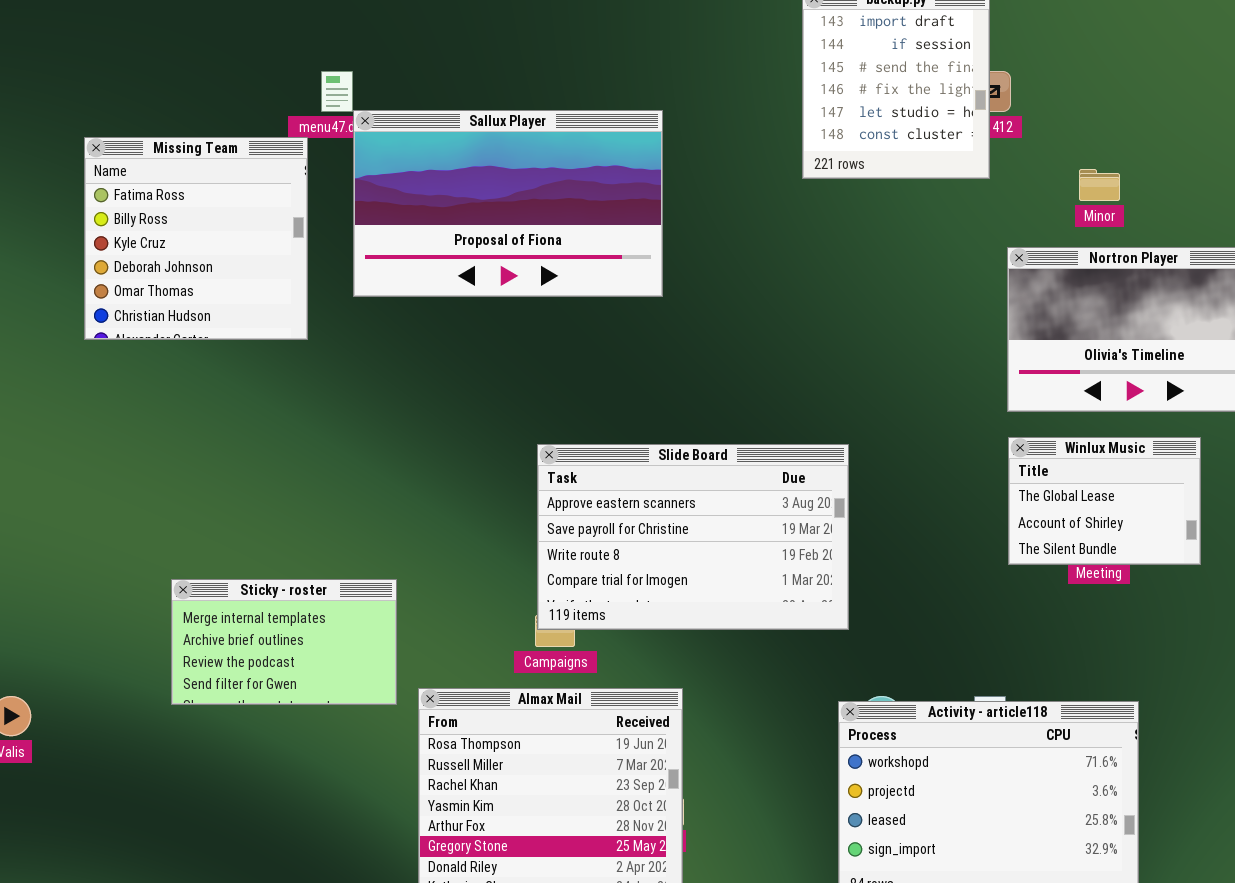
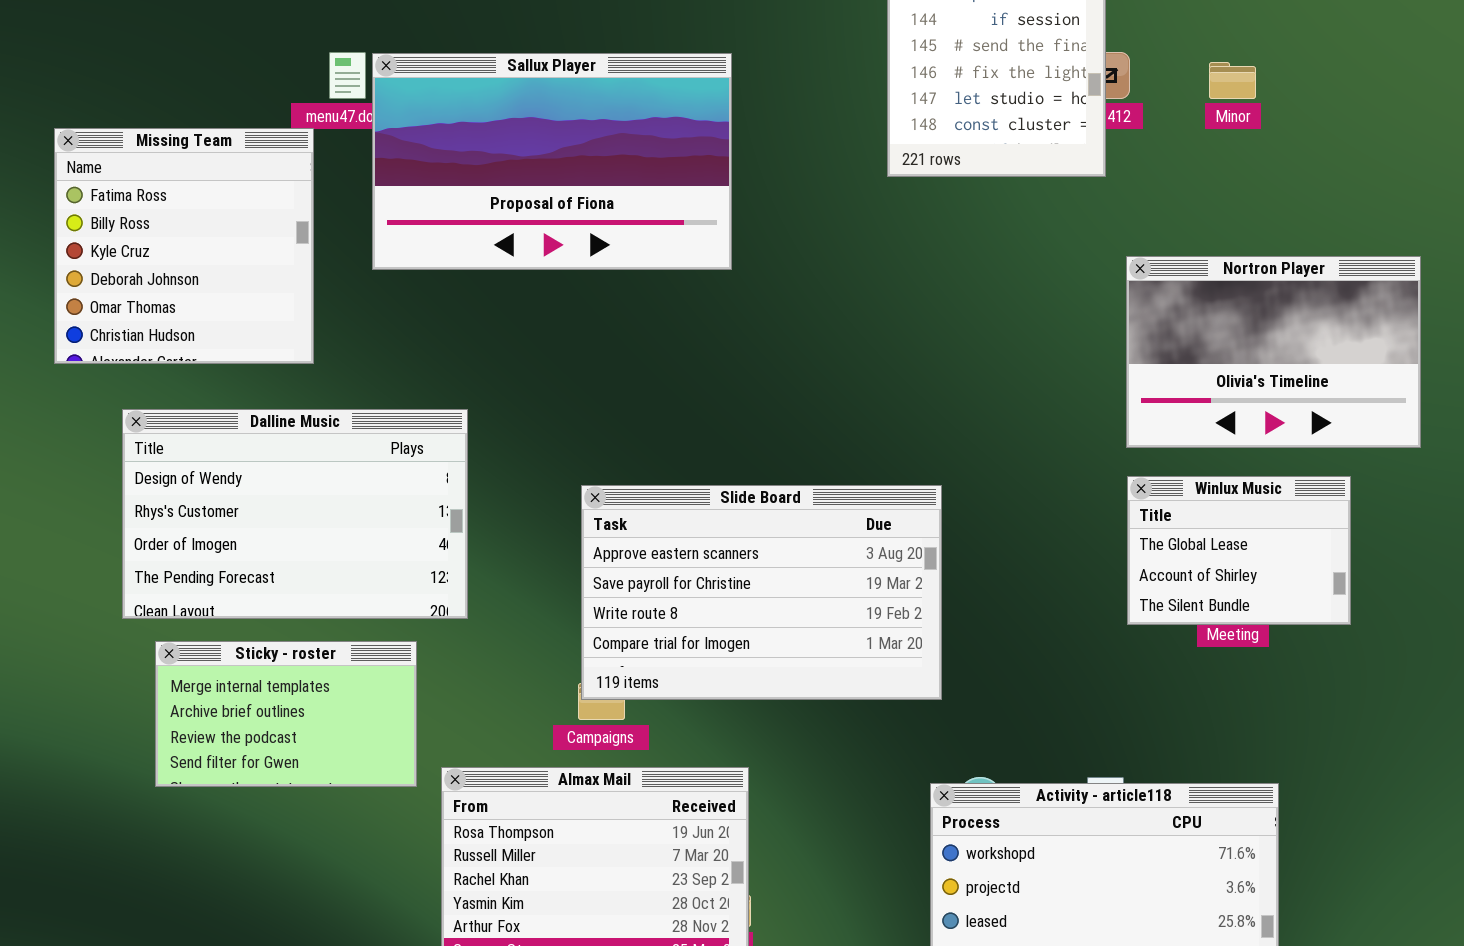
Sallux Player: [353,110,663,297] -> [372,53,732,270], moved
Minor: [1079,169,1120,201] -> [1209,62,1256,99], moved
Dalline Music: none -> [122,409,468,619], opened

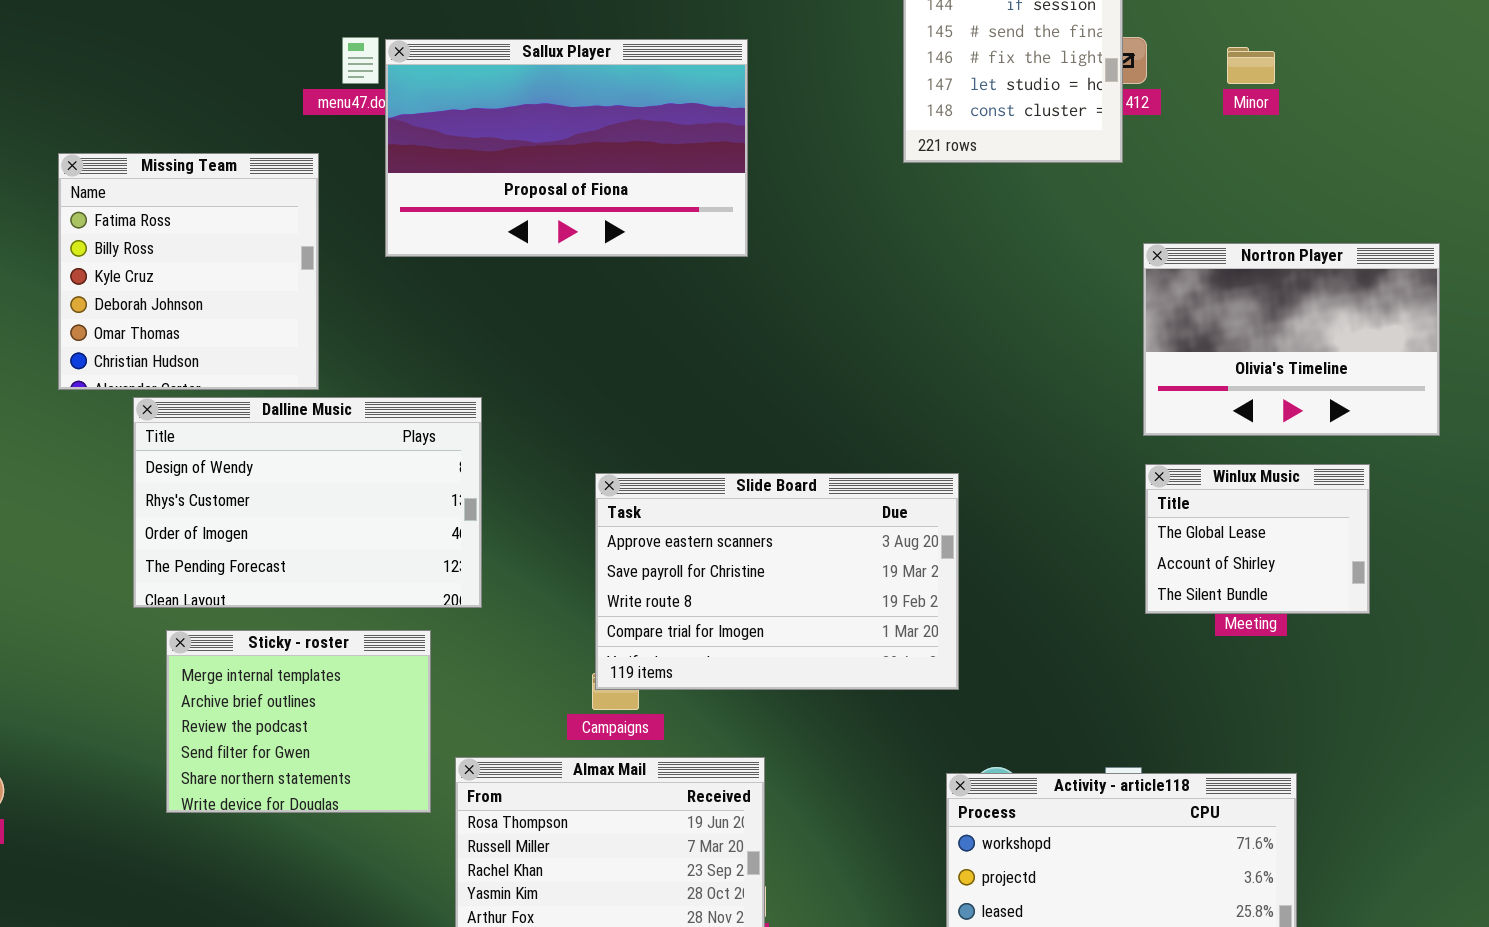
Missing Team: [54,128,314,364] -> [58,153,319,390], moved
Sticky - roster: [155,641,417,787] -> [166,630,431,813], resized

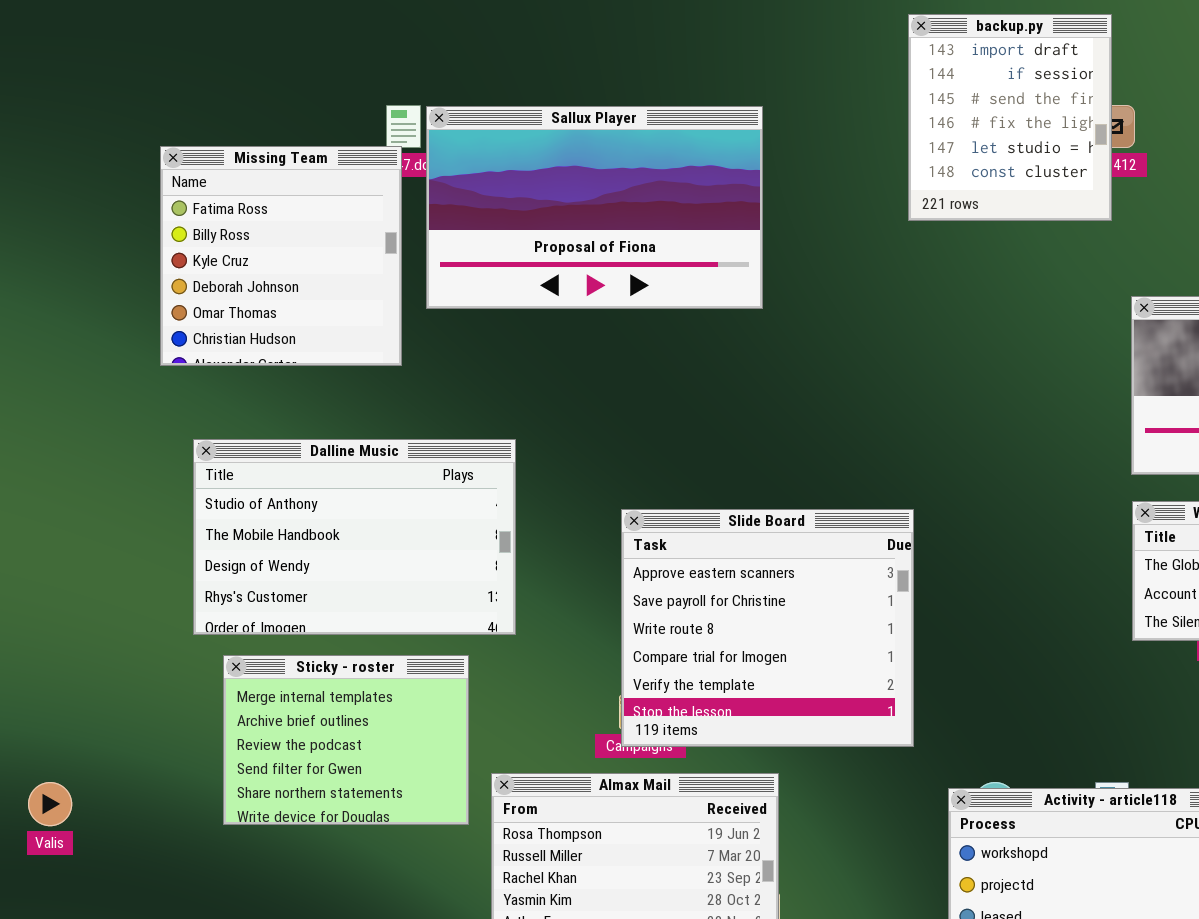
Missing Team: [58,153,319,390] -> [160,146,402,366], moved
Dalline Music: [133,397,482,608] -> [193,439,516,635], scrolled up 2 rows
Slide Board: [595,473,959,690] -> [621,509,914,747], resized

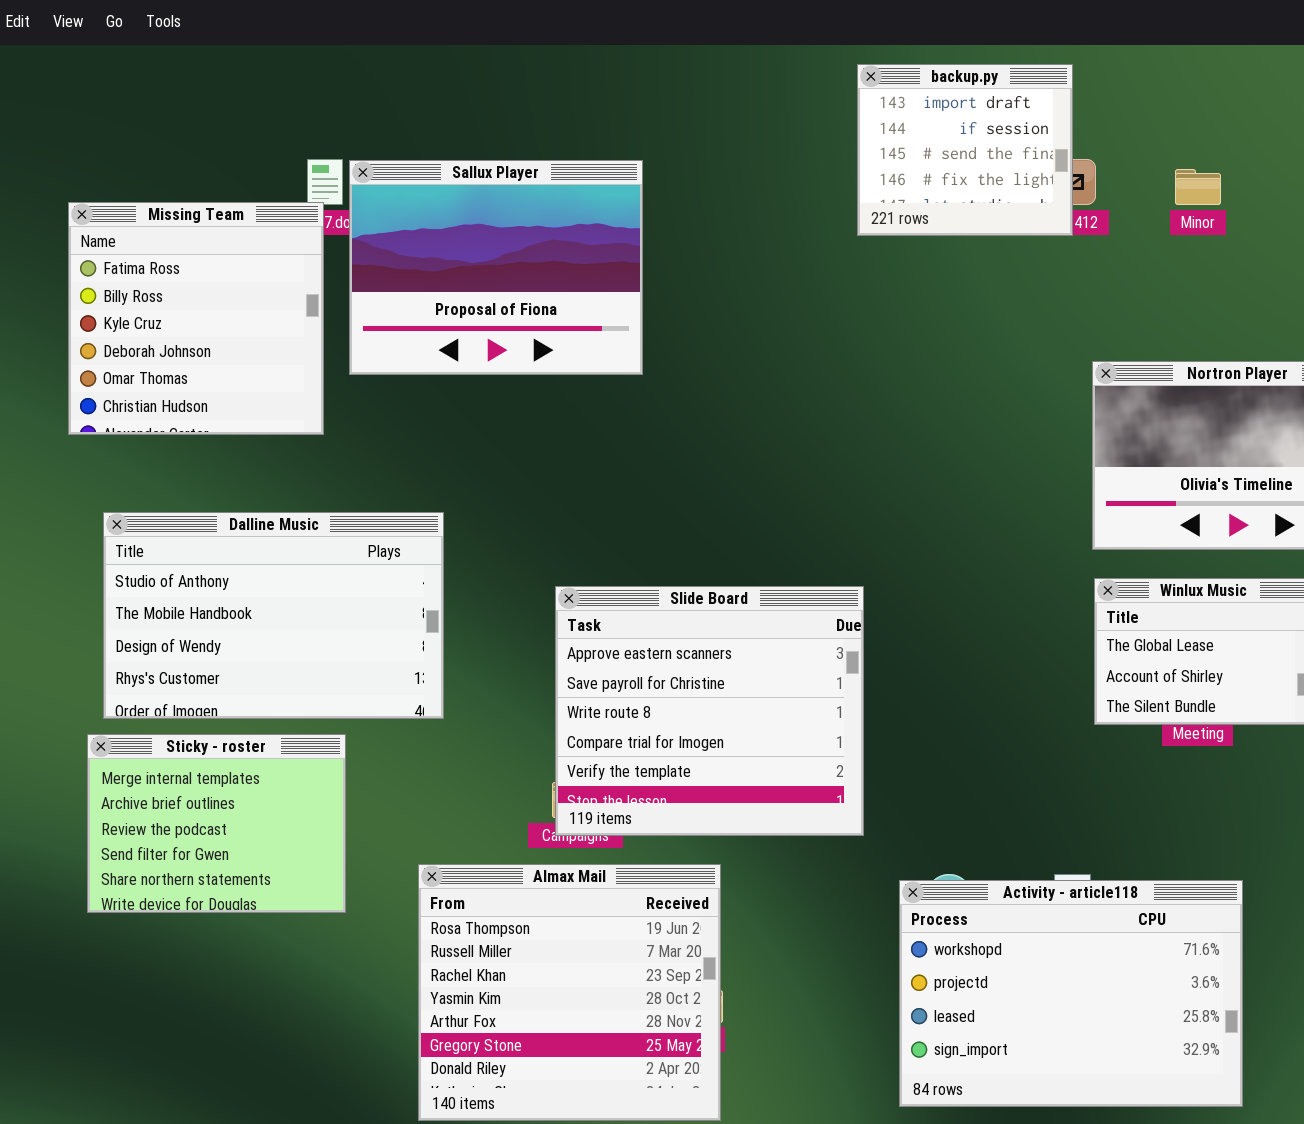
backup.py: [908,14,1112,221] -> [857,64,1073,236], resized
Sallux Player: [426,106,763,309] -> [349,160,643,375], resized
Sticky - roster: [223,655,469,825] -> [87,734,346,913], moved

